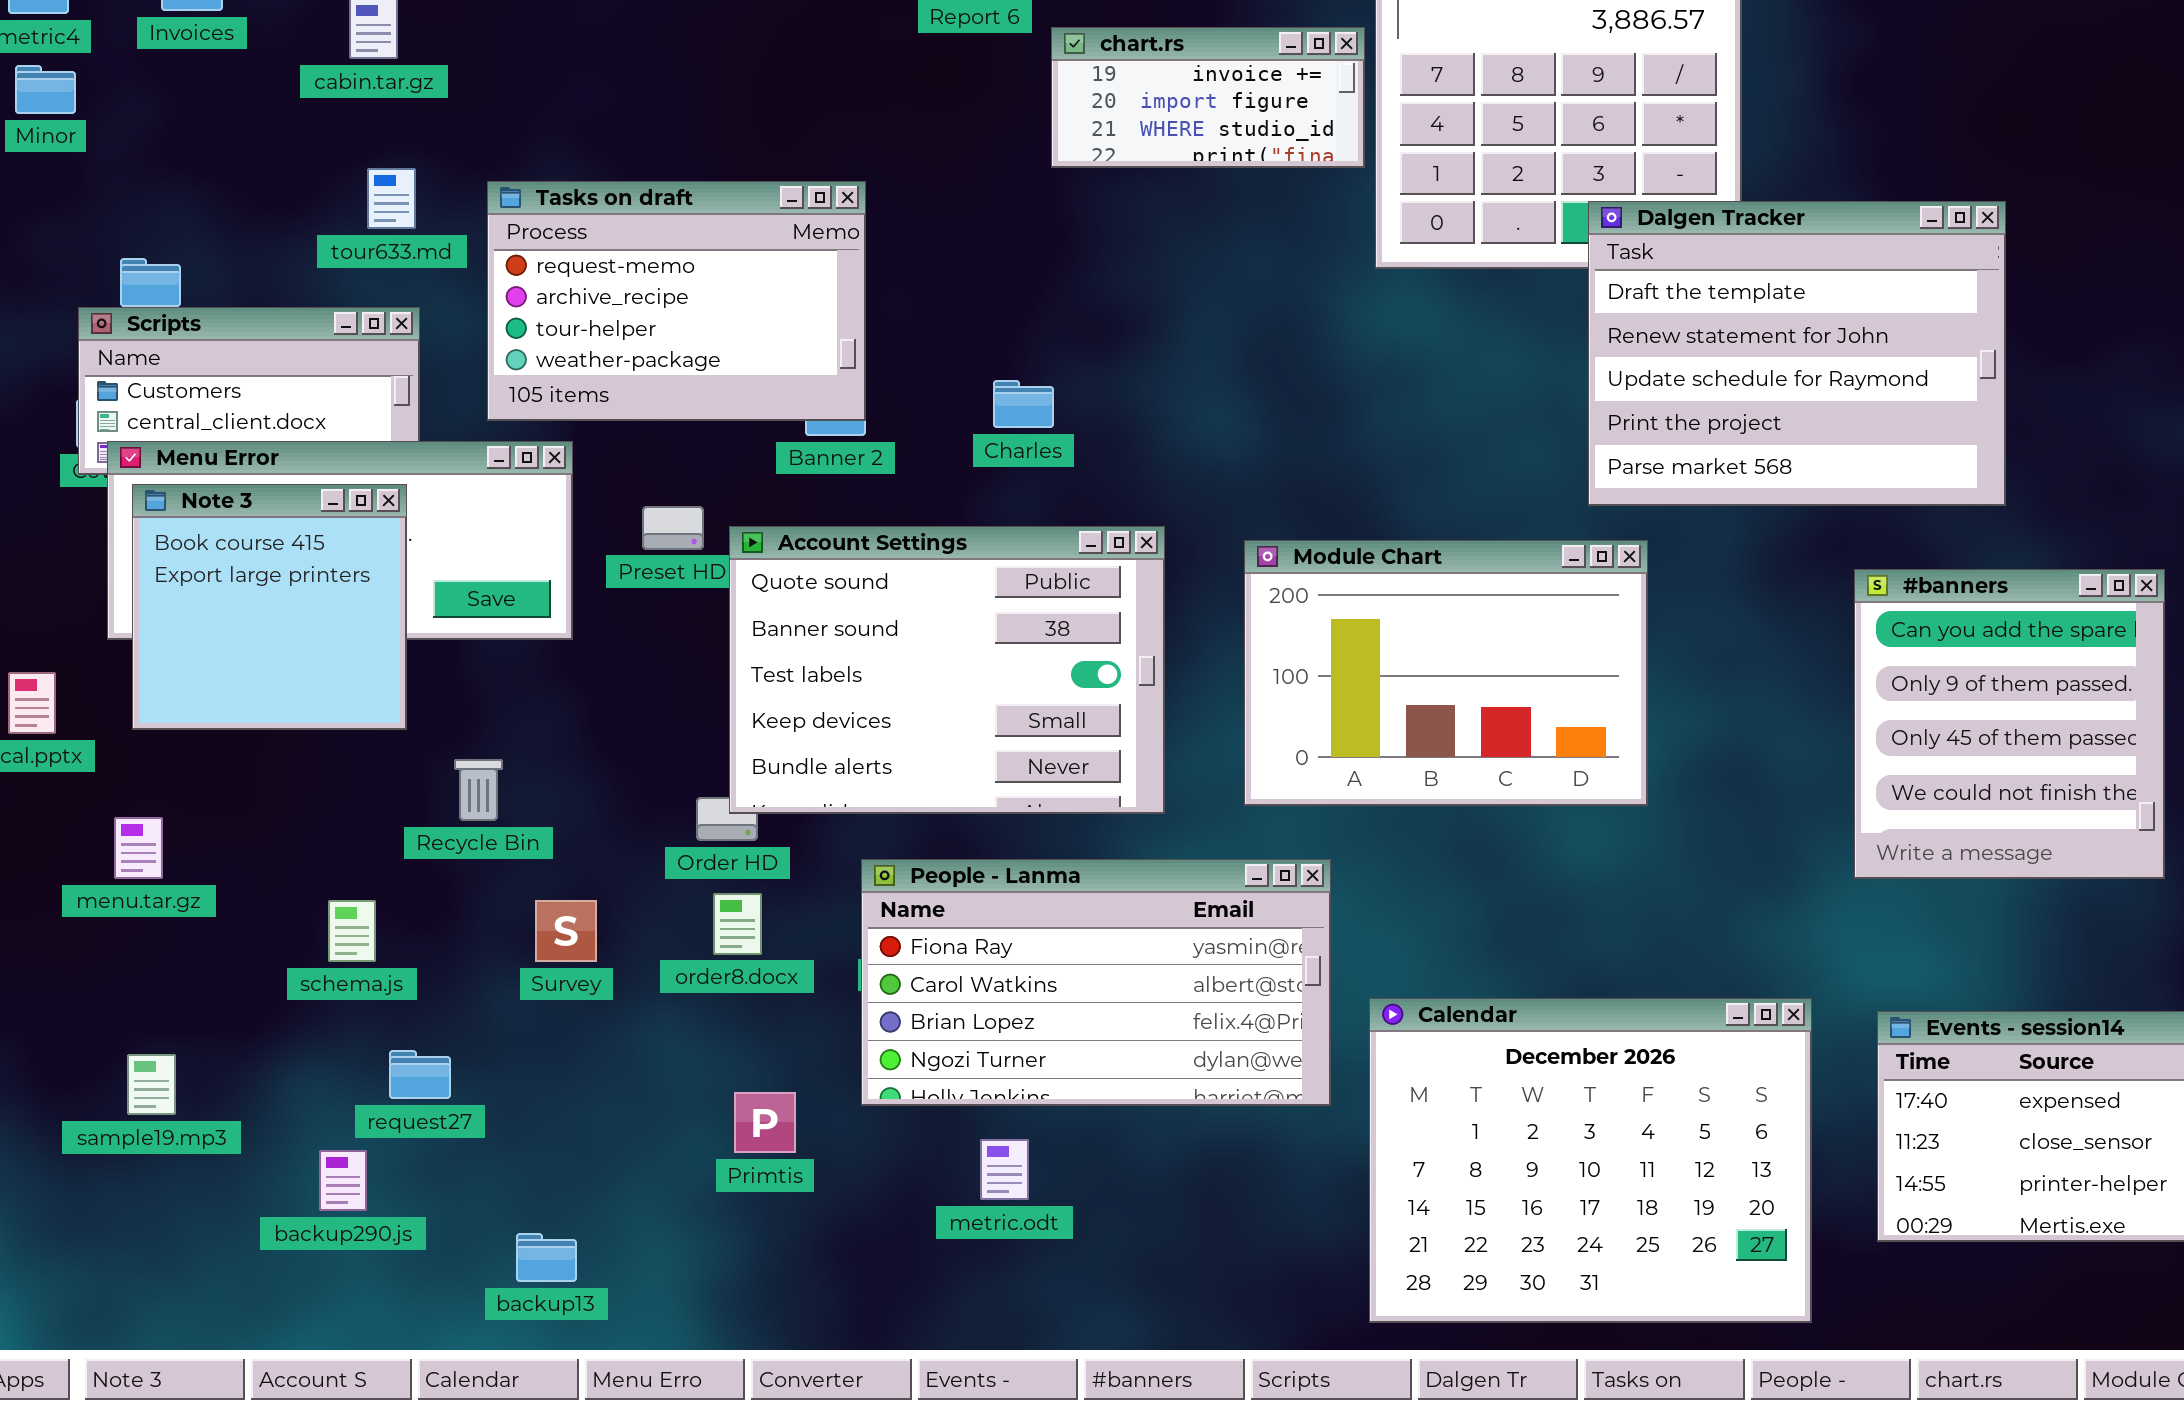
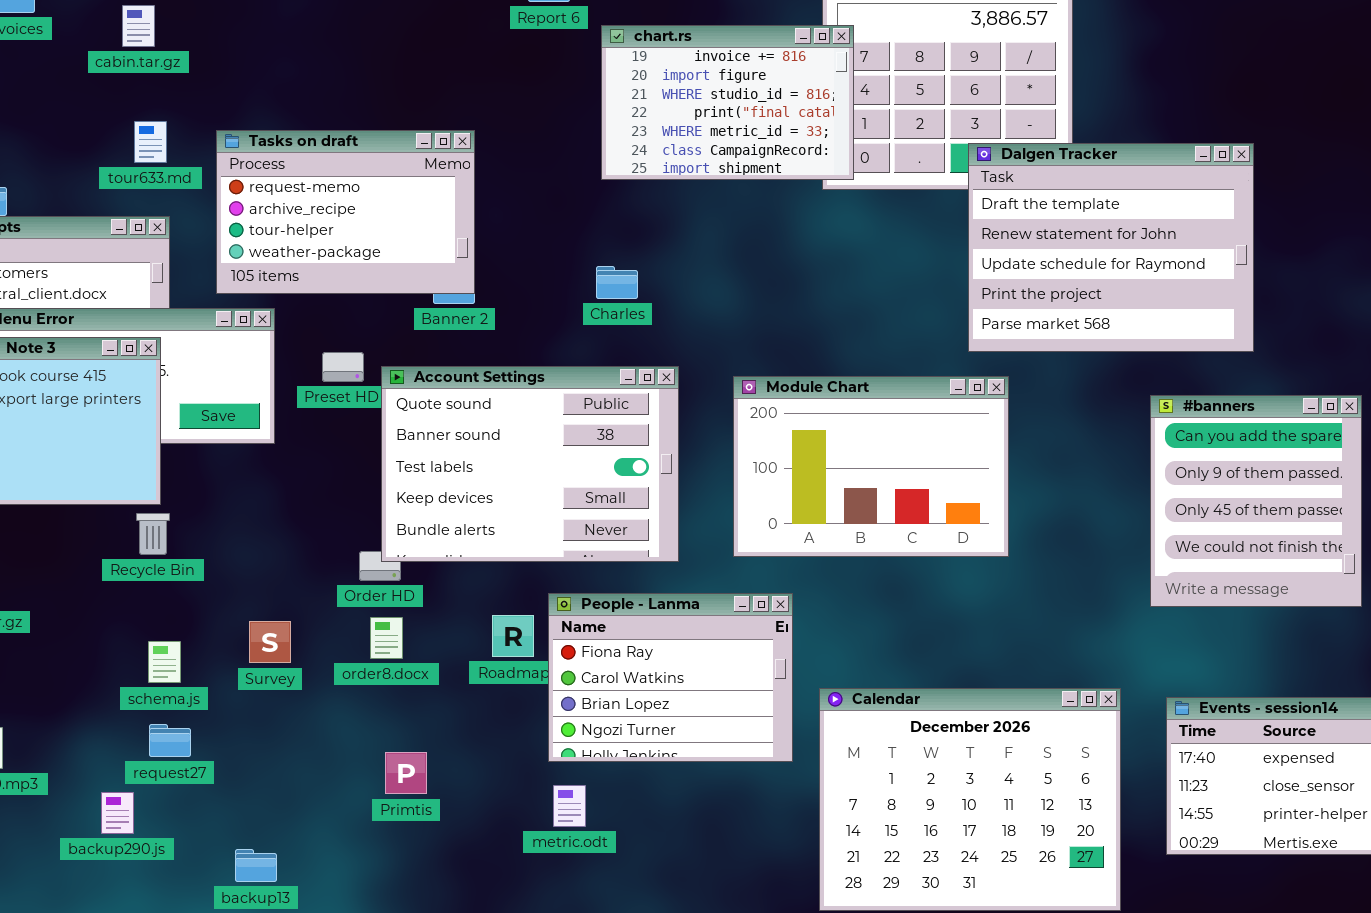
chart.rs: [1051,27,1365,168] -> [601,25,854,180], resized
Charles: [993,380,1054,428] -> [596,266,638,299], moved
Recycle Bin: [454,759,503,821] -> [136,513,170,555], moved
People - Lanma: [861,859,1331,1106] -> [548,593,793,762], resized
schema.js: [328,900,376,962] -> [148,641,181,683], moved

